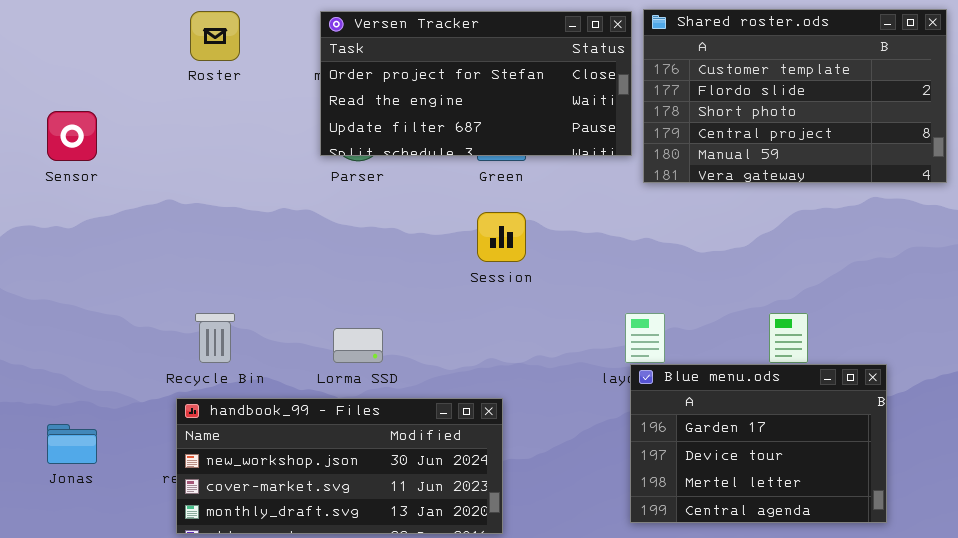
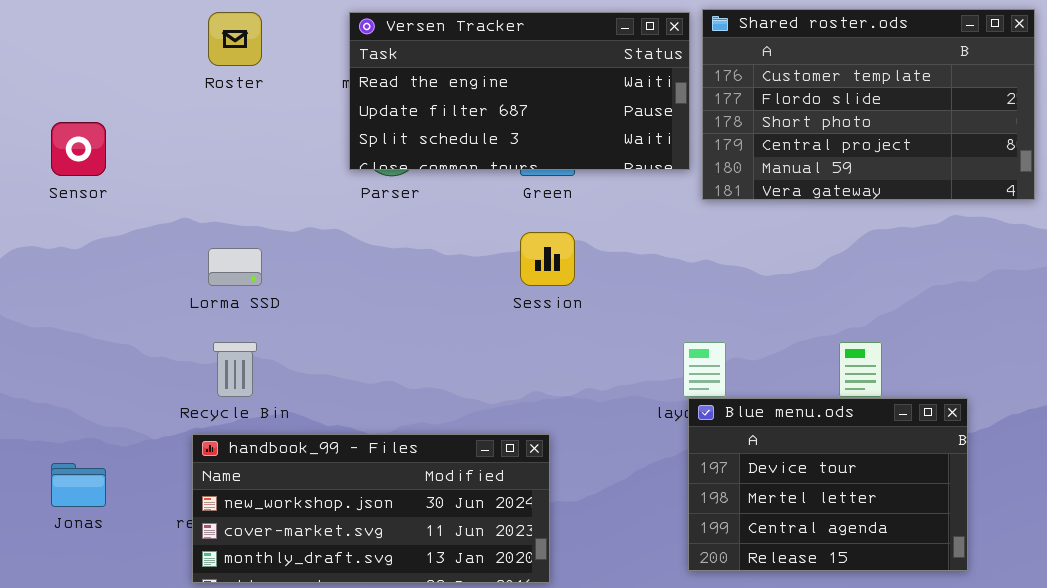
Versen Tracker: [320,11,632,156] -> [349,12,690,170], scrolled down 1 row
Lorma SSD: [333,328,383,363] -> [208,248,262,286], moved
Blue menu.ods: [630,364,887,523] -> [688,398,968,571], scrolled down 1 row

